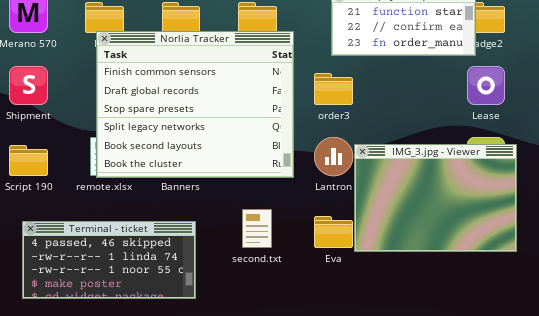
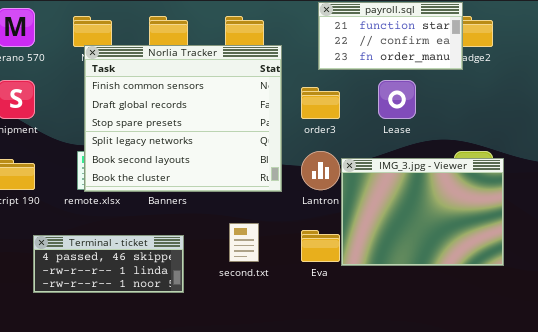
Lease: [467,66,505,105] -> [378,80,416,119], moved
Terminal - ticket: [22,221,196,299] -> [33,235,184,293], resized

